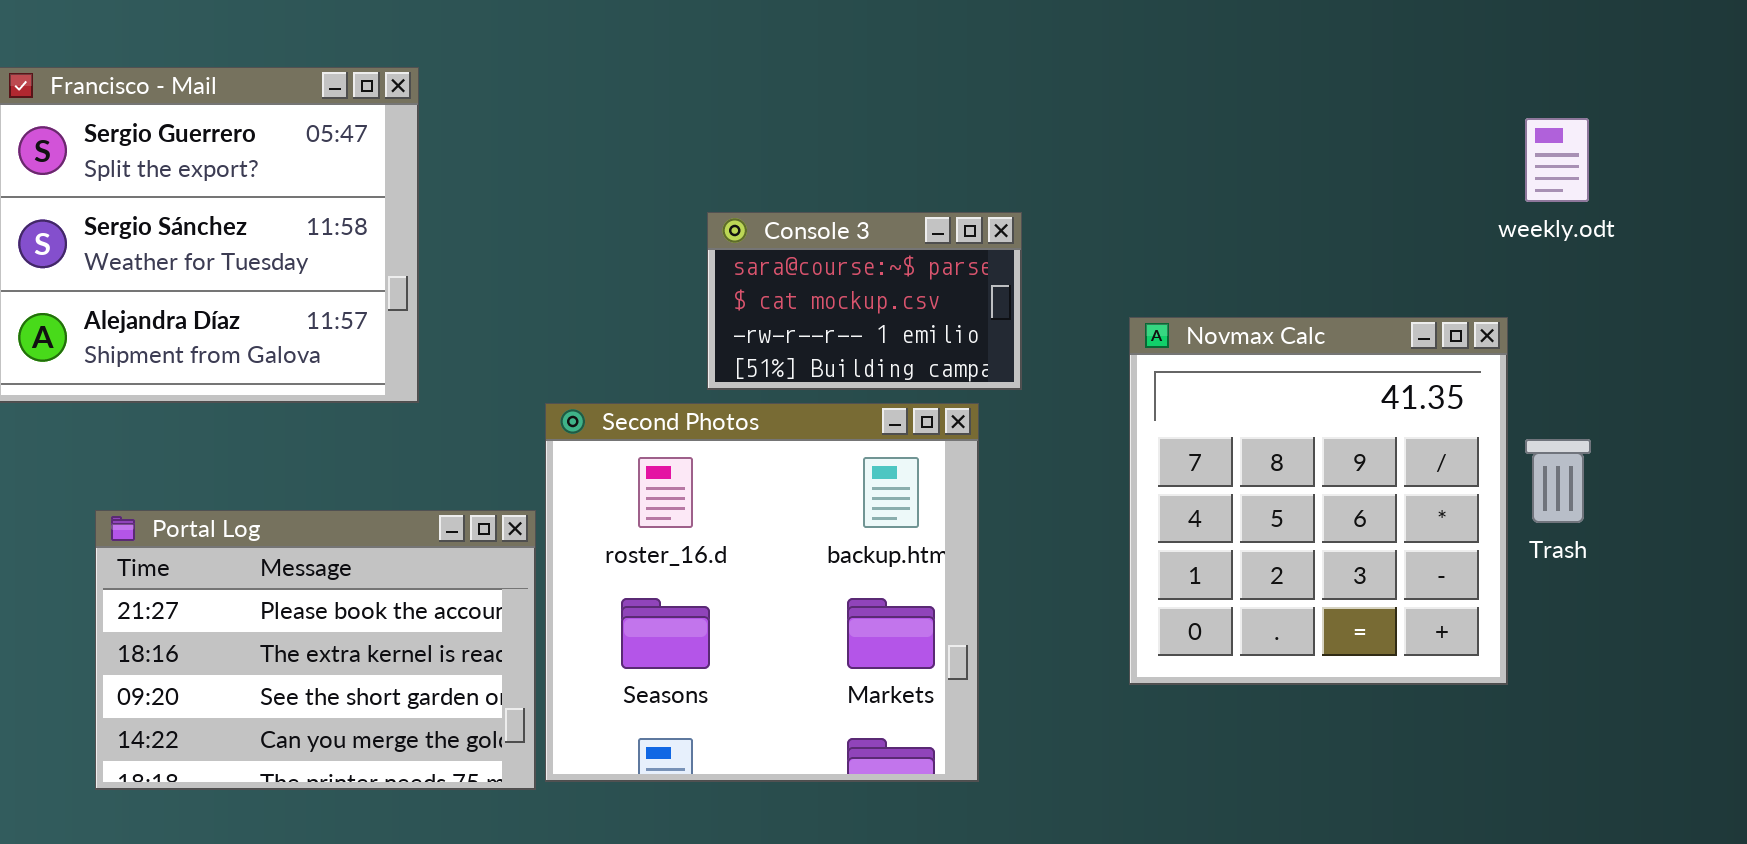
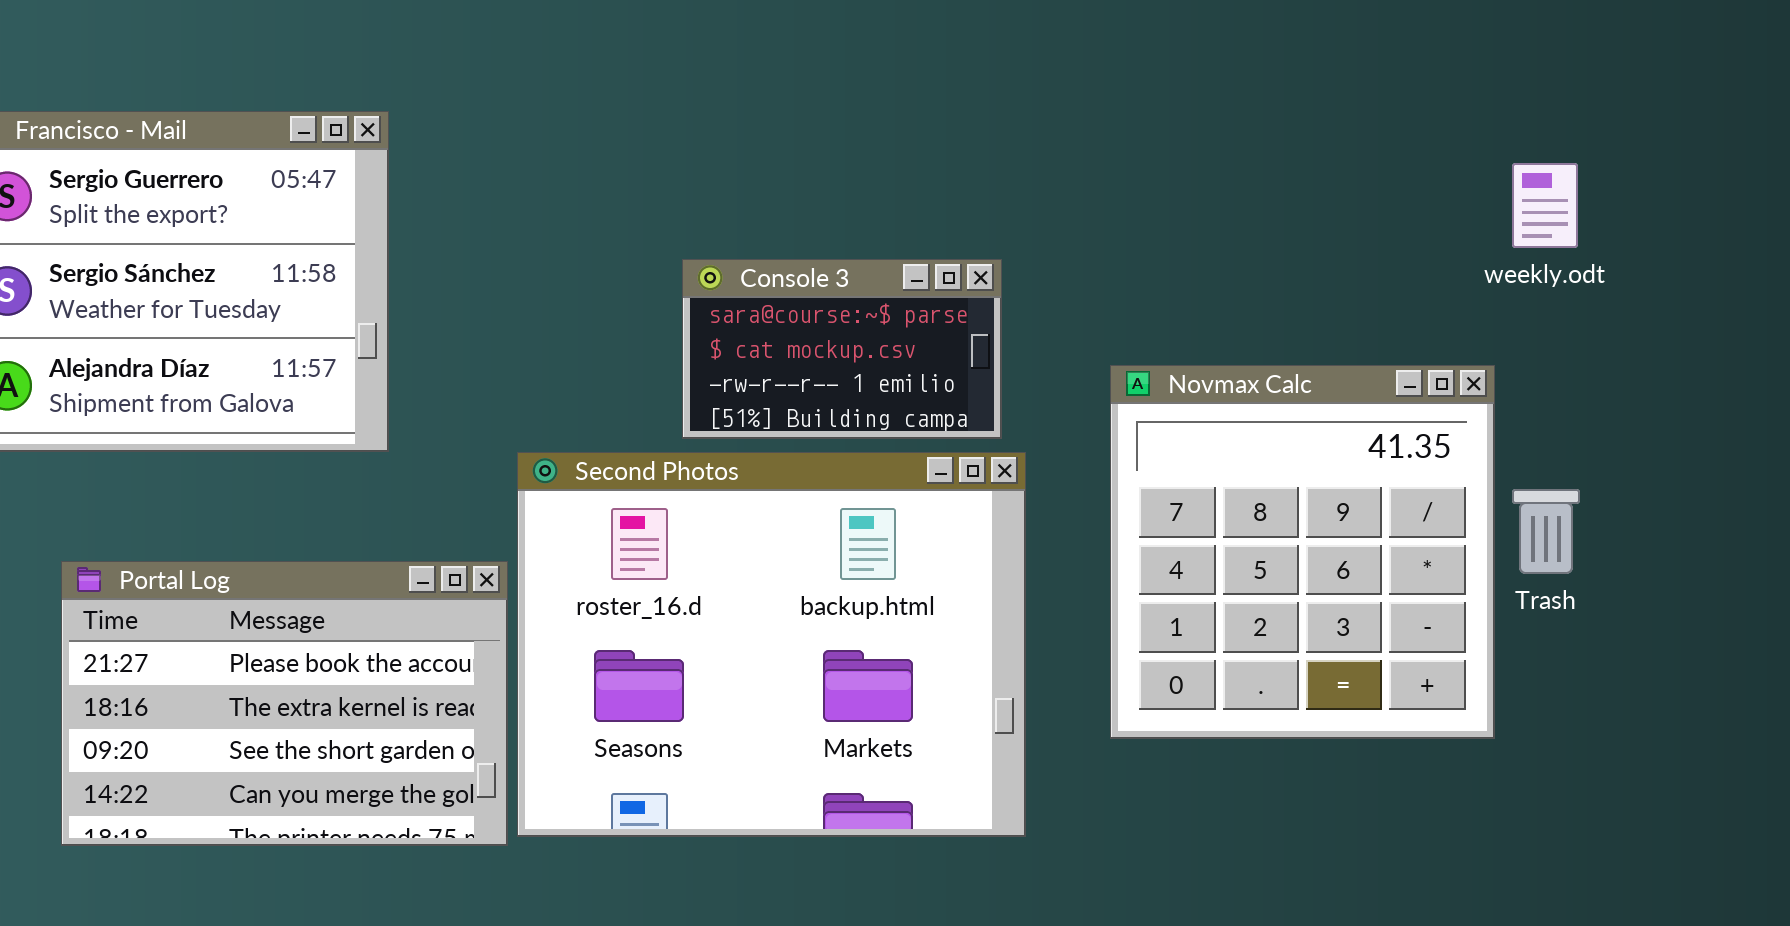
Second Photos: [545,403,979,782] -> [517,452,1026,837], resized

